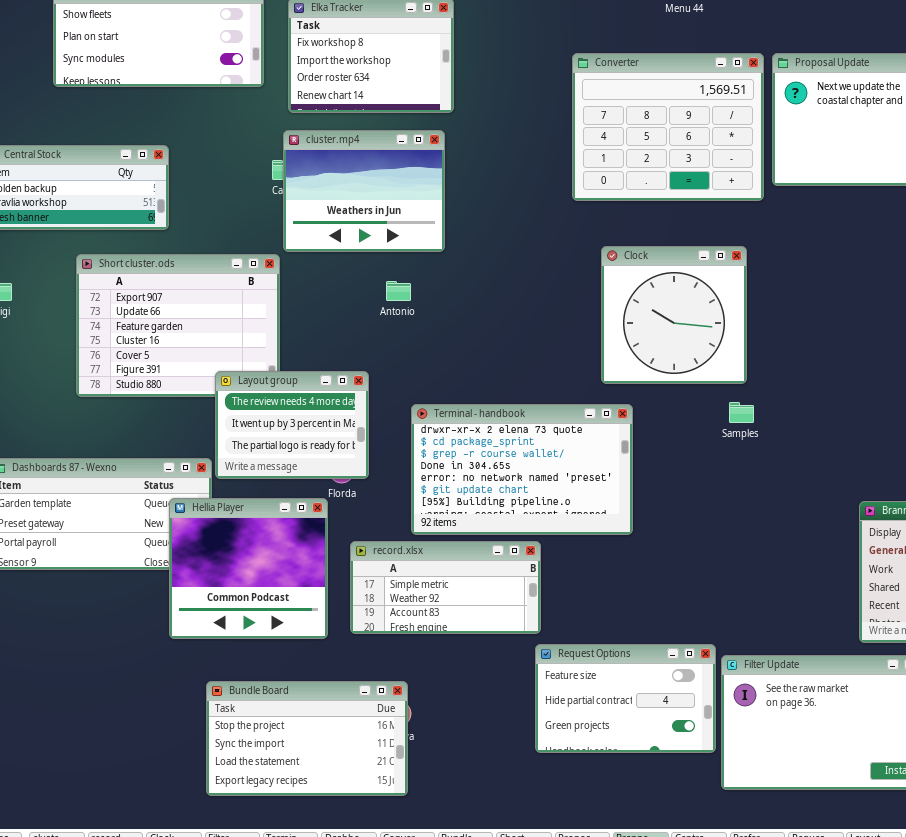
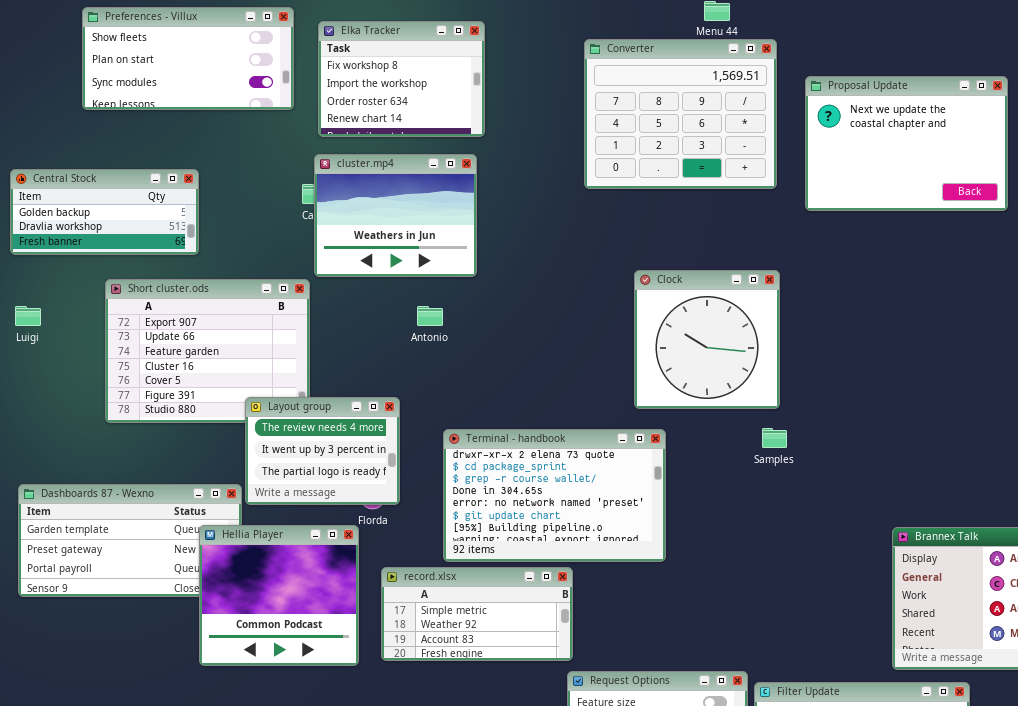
Converter: [572,53,764,201] -> [584,39,777,189], moved

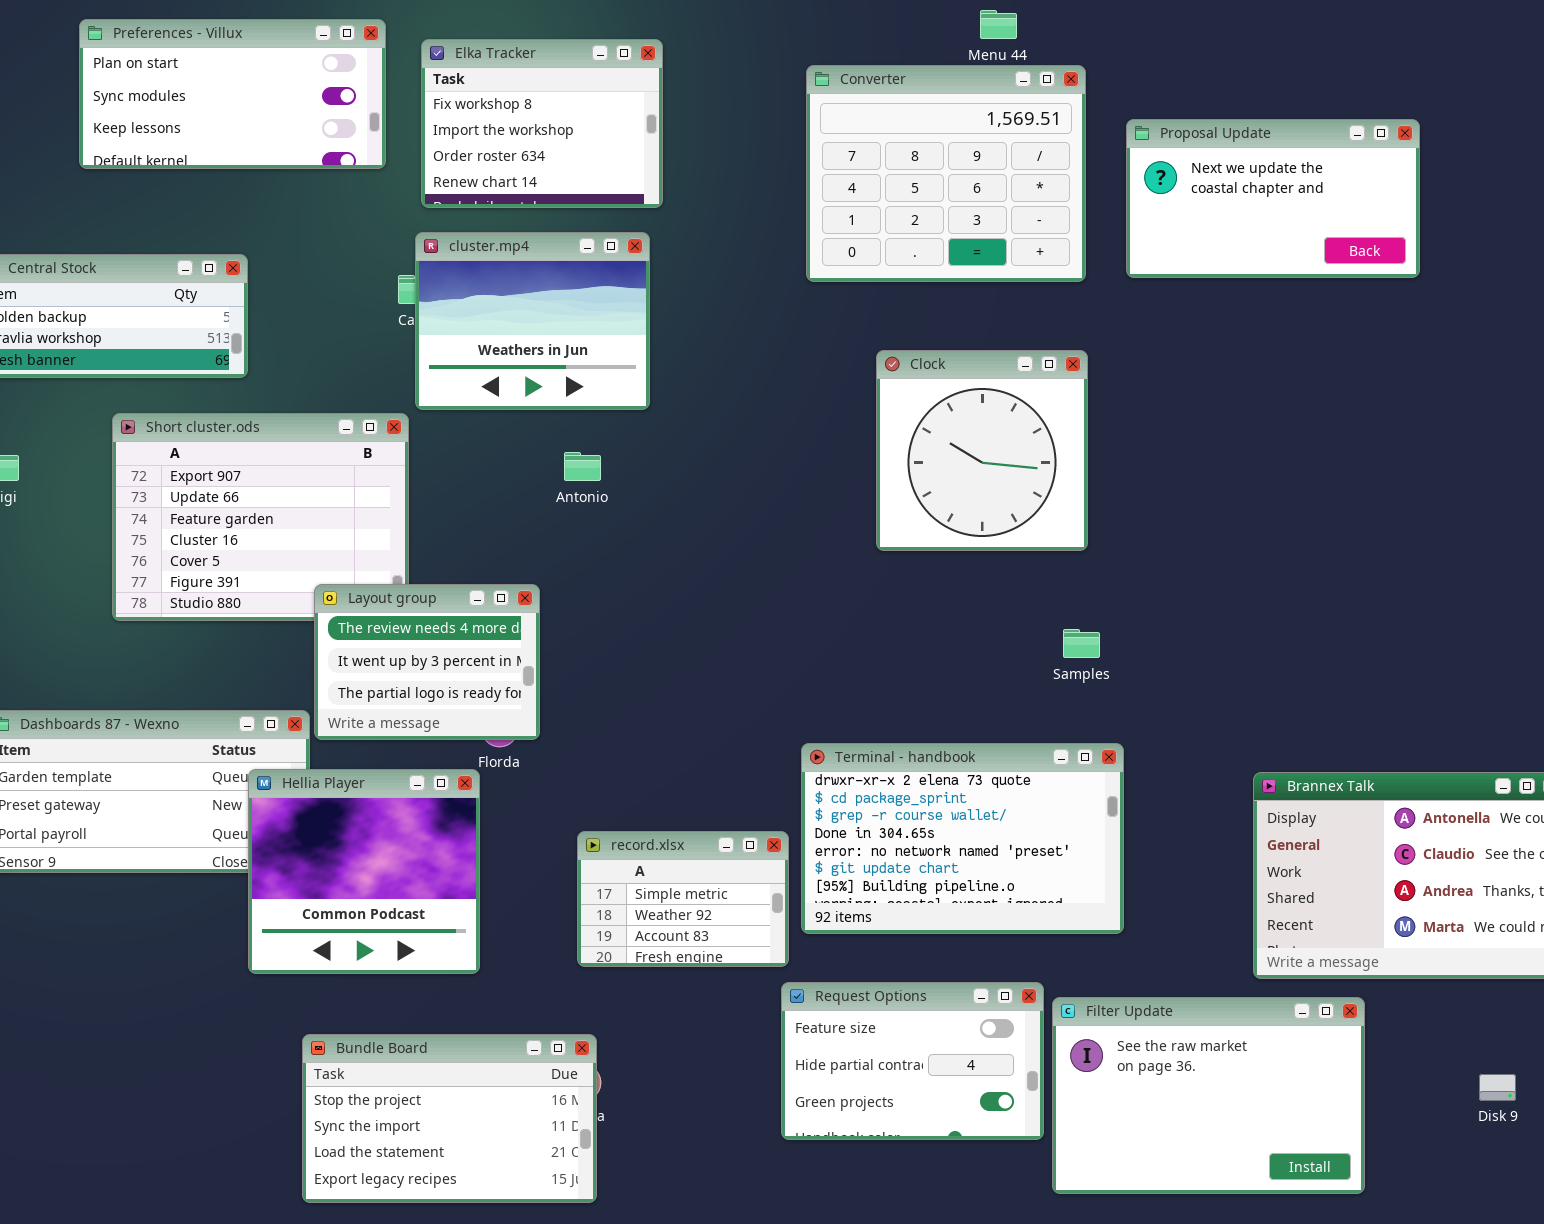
Preferences - Villux: [82,7,294,110] -> [79,19,386,169], scrolled down 1 row
Proposal Update: [805,76,1008,211] -> [1126,119,1420,278], resized
Clock: [634,270,780,409] -> [876,350,1088,551], moved
Terminal - handbook: [443,429,666,562] -> [801,743,1124,934], moved
record.xlsx: [381,567,573,661] -> [577,831,789,967], resized

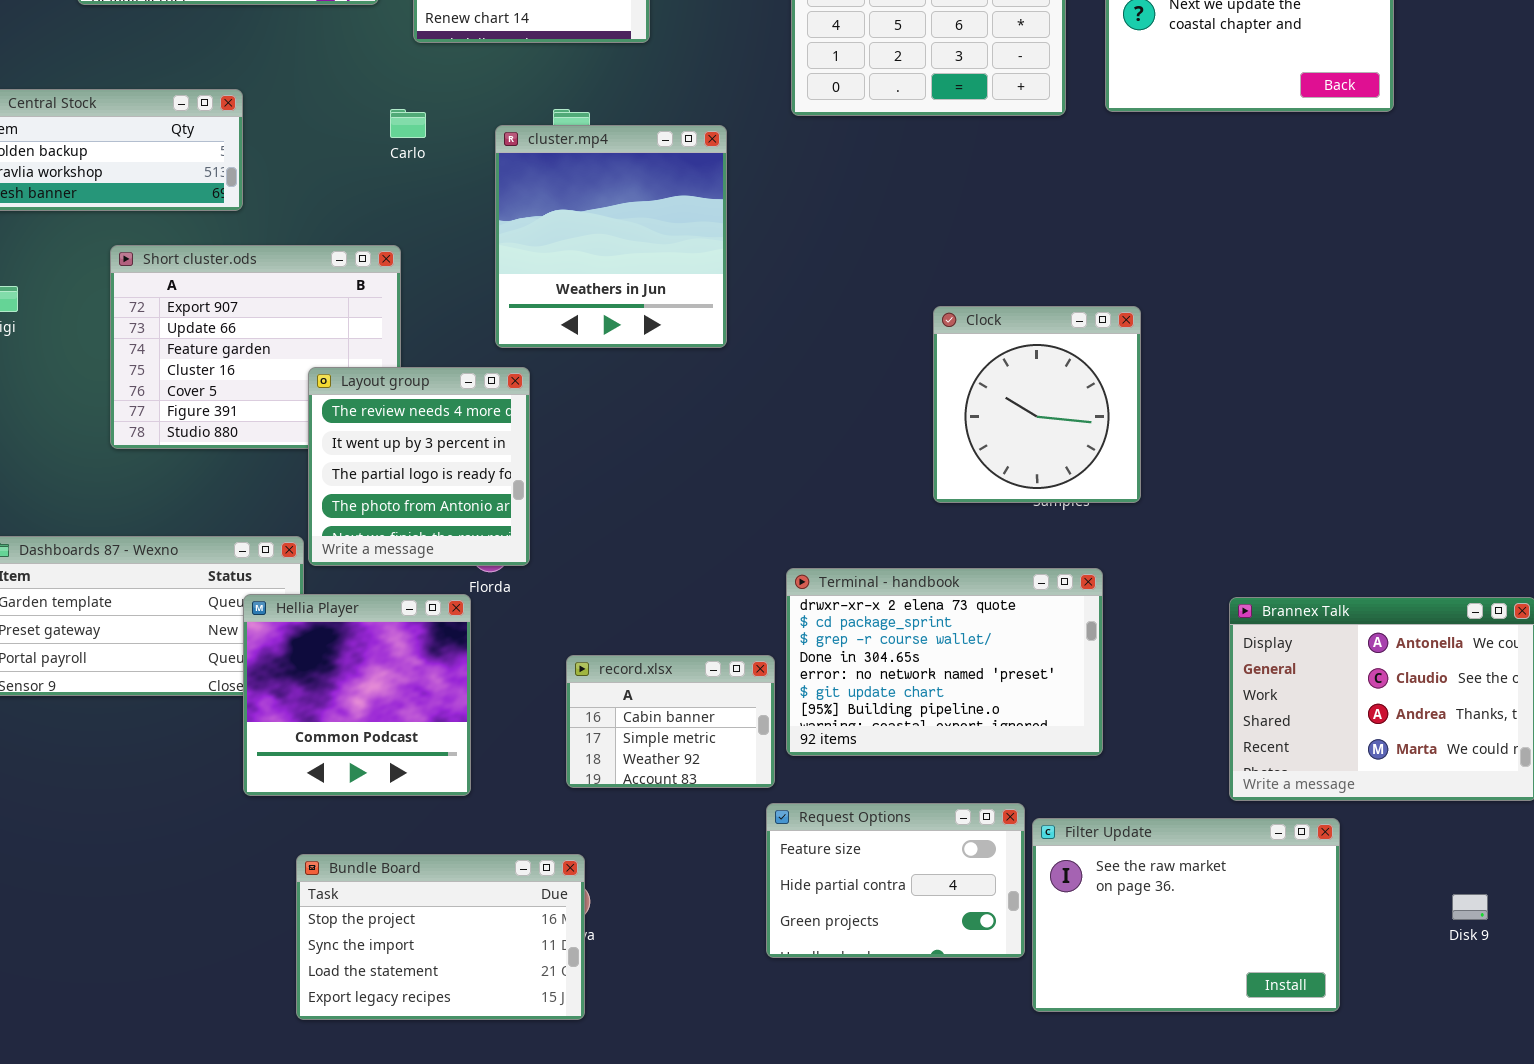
cluster.mp4: [415,232,650,410] -> [495,125,727,348], moved, resized
Clock: [876,350,1088,551] -> [933,306,1141,503], moved
Layout group: [314,584,540,740] -> [308,367,530,566], resized
record.xlsx: [577,831,789,967] -> [566,655,775,788], scrolled up 1 row

